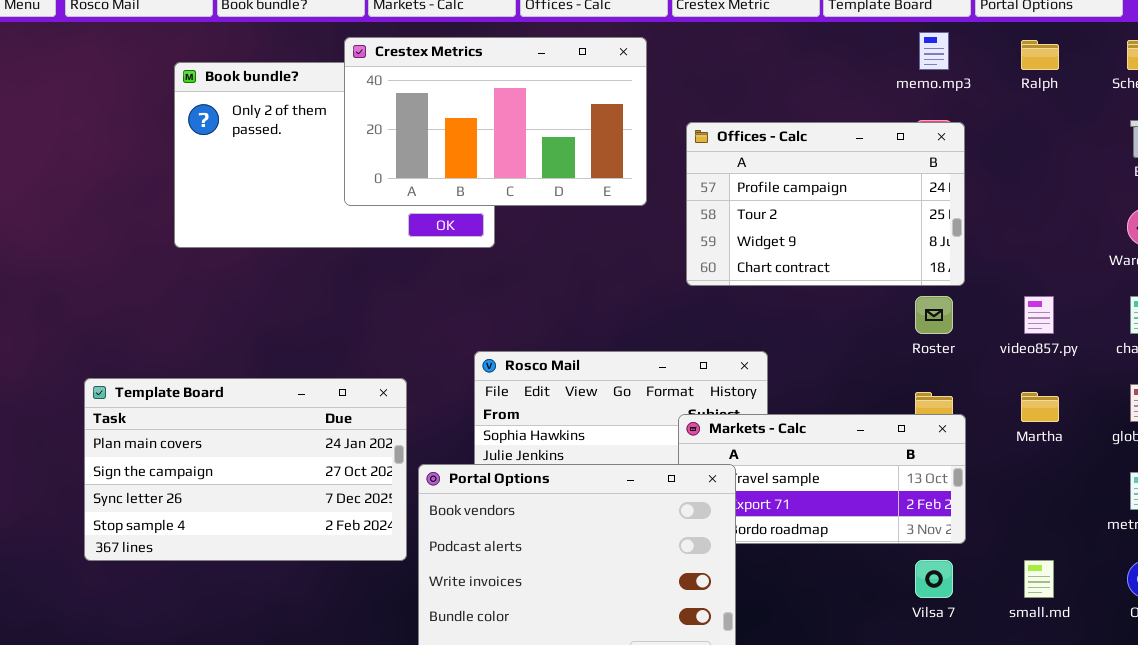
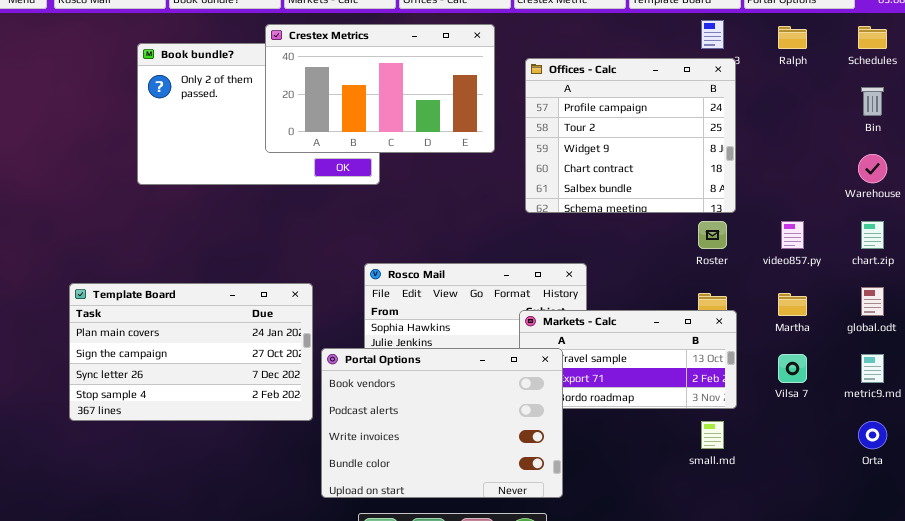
Offices - Calc: [686,122,965,286] -> [525,58,736,213], resized
Vilsa 7: [915,560,953,598] -> [778,354,807,383], moved
small.md: [1024,560,1054,598] -> [701,421,724,449], moved

